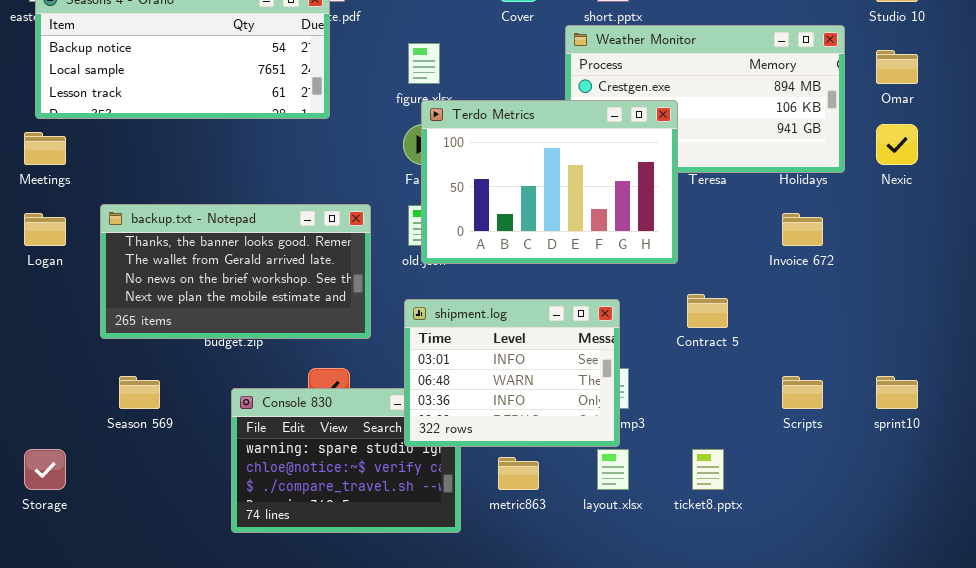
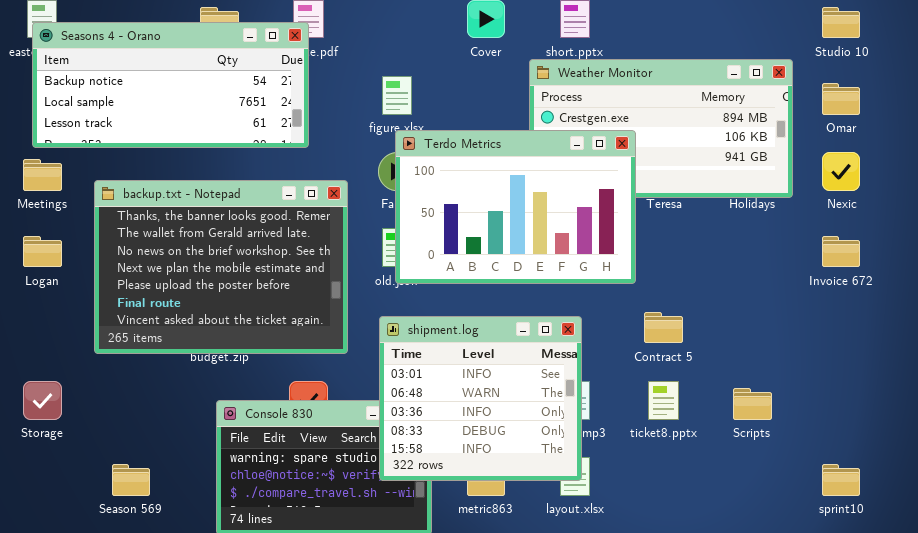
backup.txt - Notepad: [100,204,371,339] -> [94,180,348,354], resized
Invoice 672: [782,213,823,246] -> [822,236,860,267], moved
shipment.log: [404,299,620,447] -> [379,316,582,481], resized
Season 569: [119,376,160,409] -> [112,464,150,496], moved
sprint10: [876,376,918,409] -> [822,464,860,496], moved
Storage: [24,449,66,490] -> [23,381,62,420], moved
ticket8.pptx: [692,449,724,490] -> [648,381,679,420], moved

